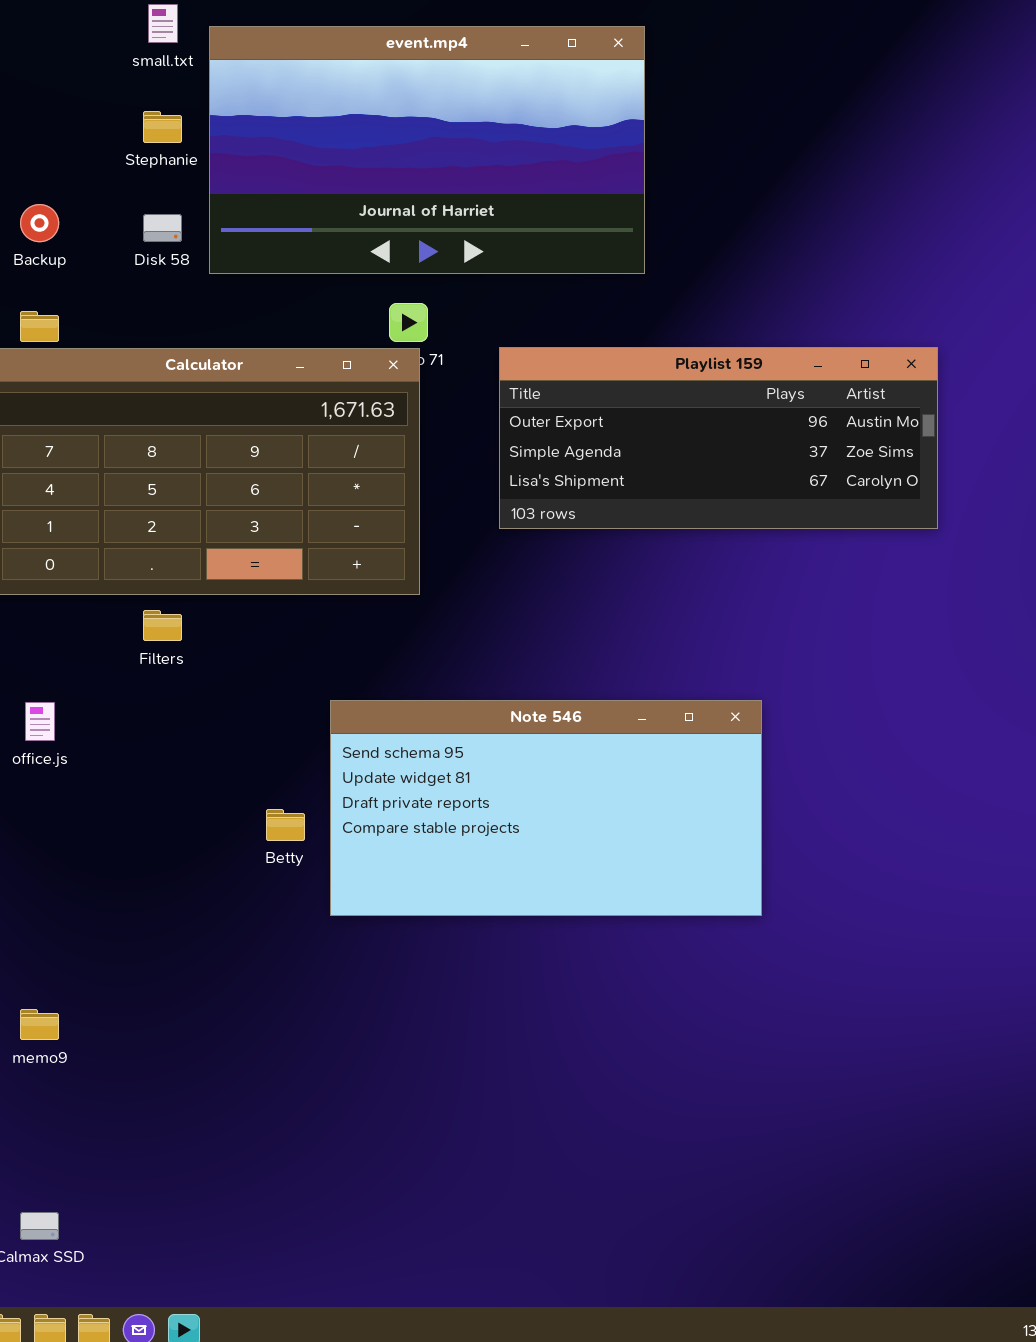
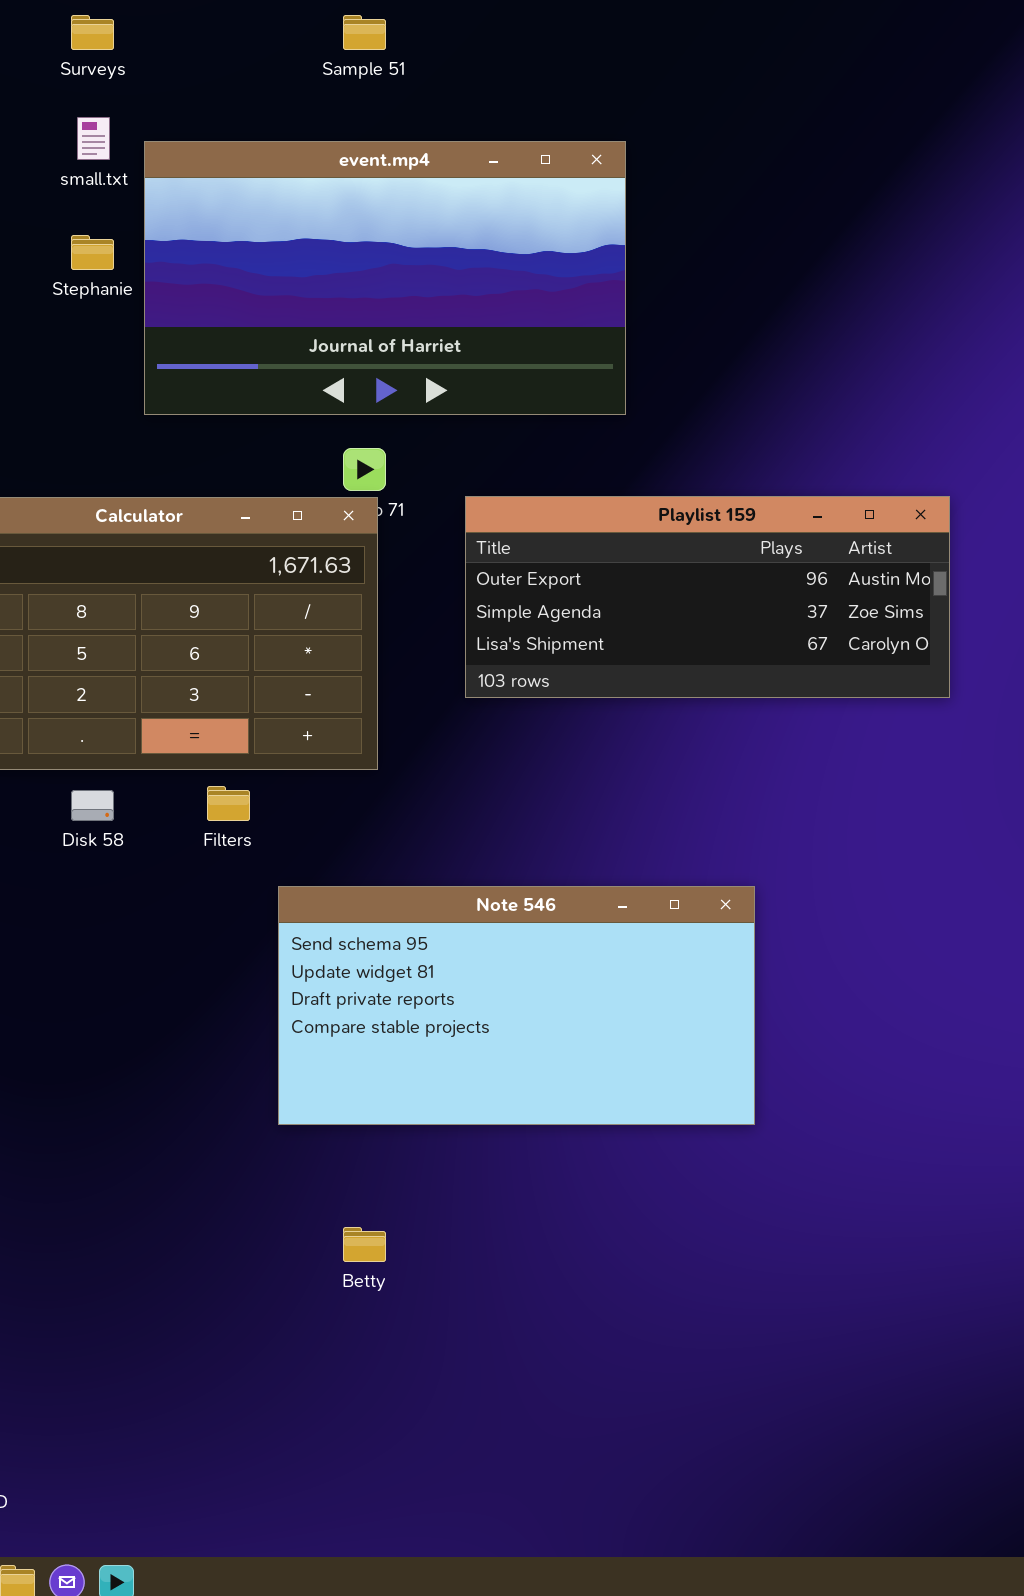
Disk 58: [143,214,182,242] -> [71,790,114,821], moved
Filters: [143,610,182,641] -> [207,786,250,821], moved
Betty: [266,809,305,841] -> [343,1227,386,1262], moved

